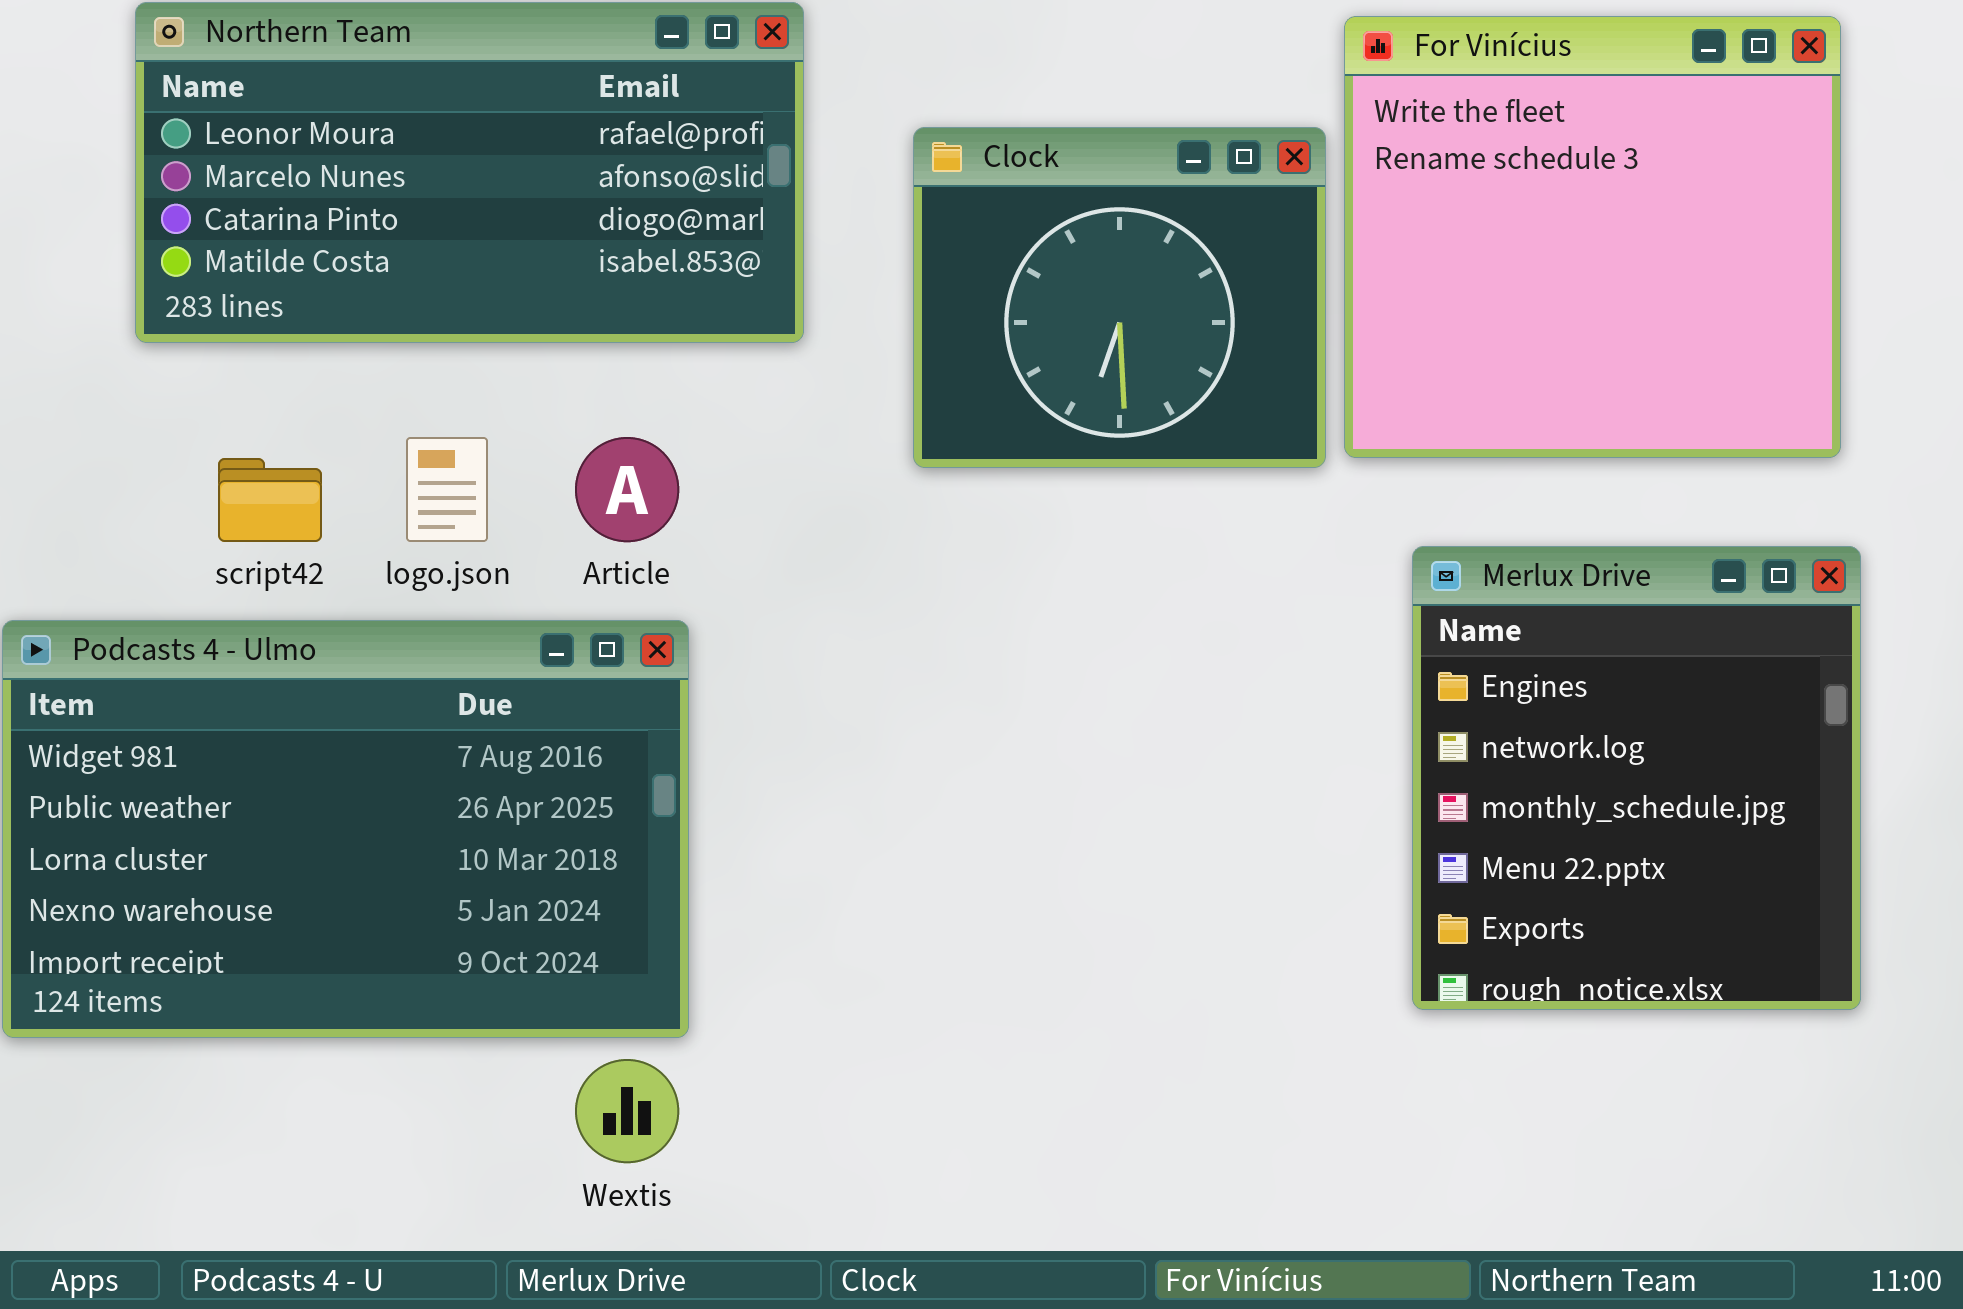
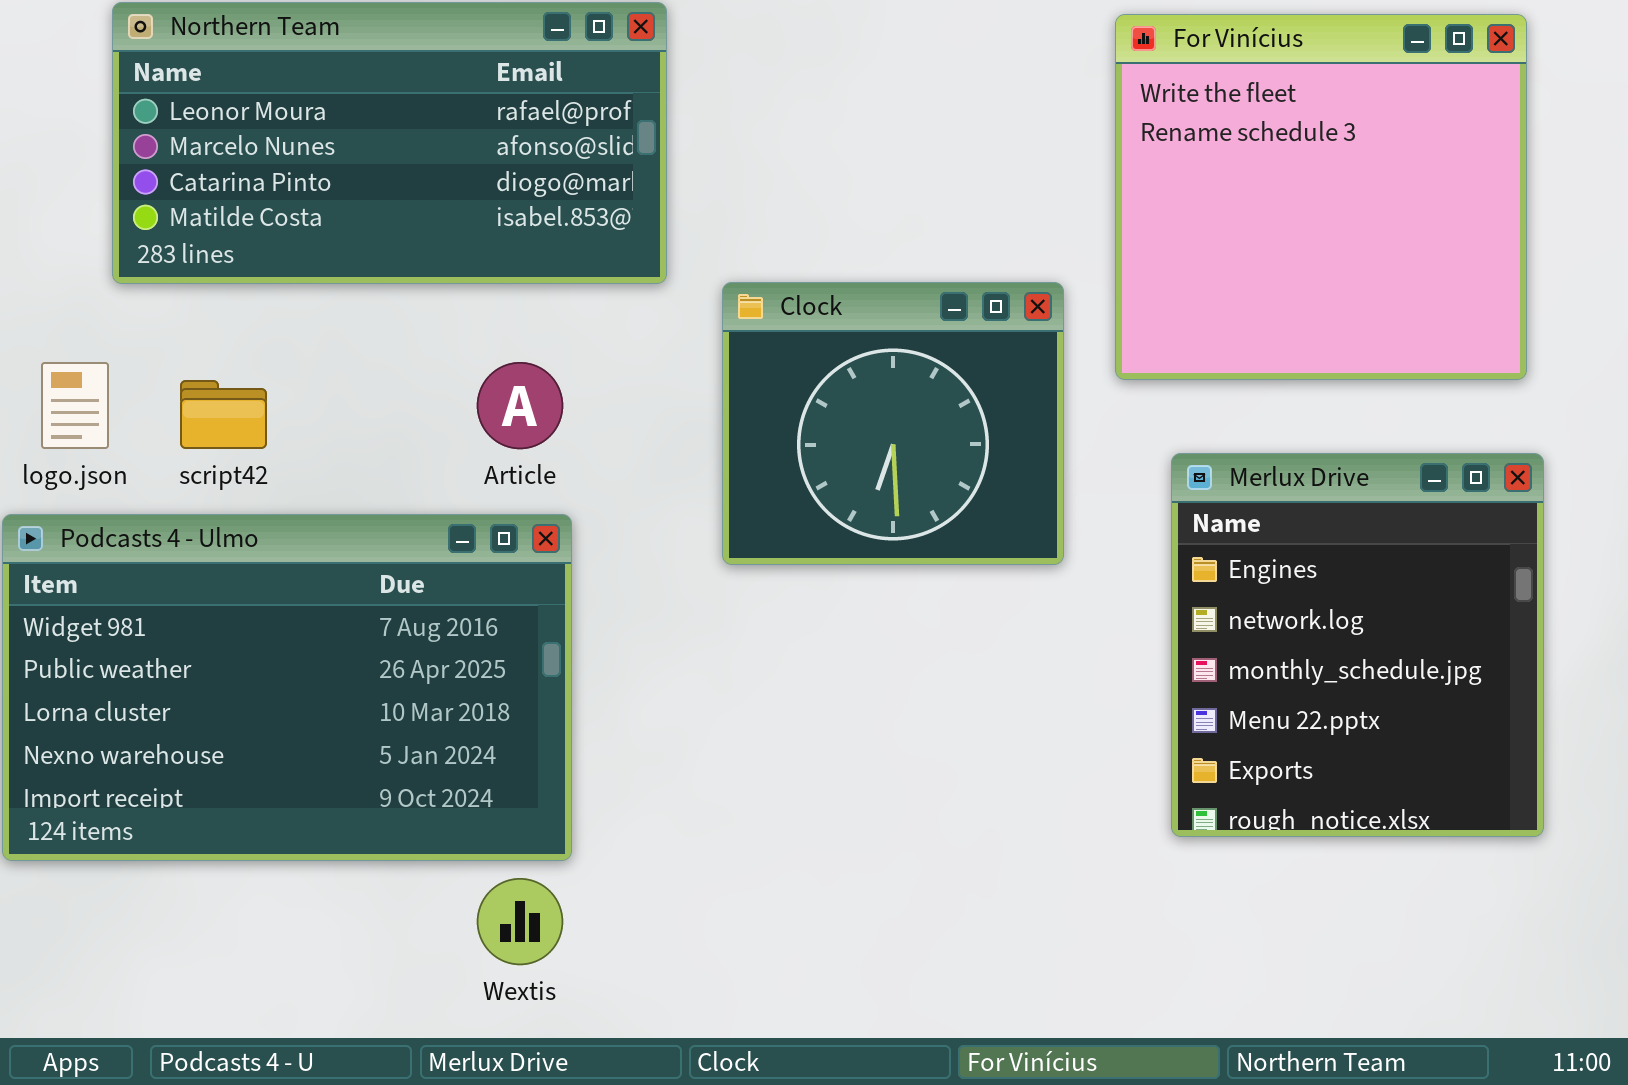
Clock: [913,127,1326,468] -> [722,282,1064,565], moved
logo.json: [406,437,488,542] -> [41,362,109,449], moved

